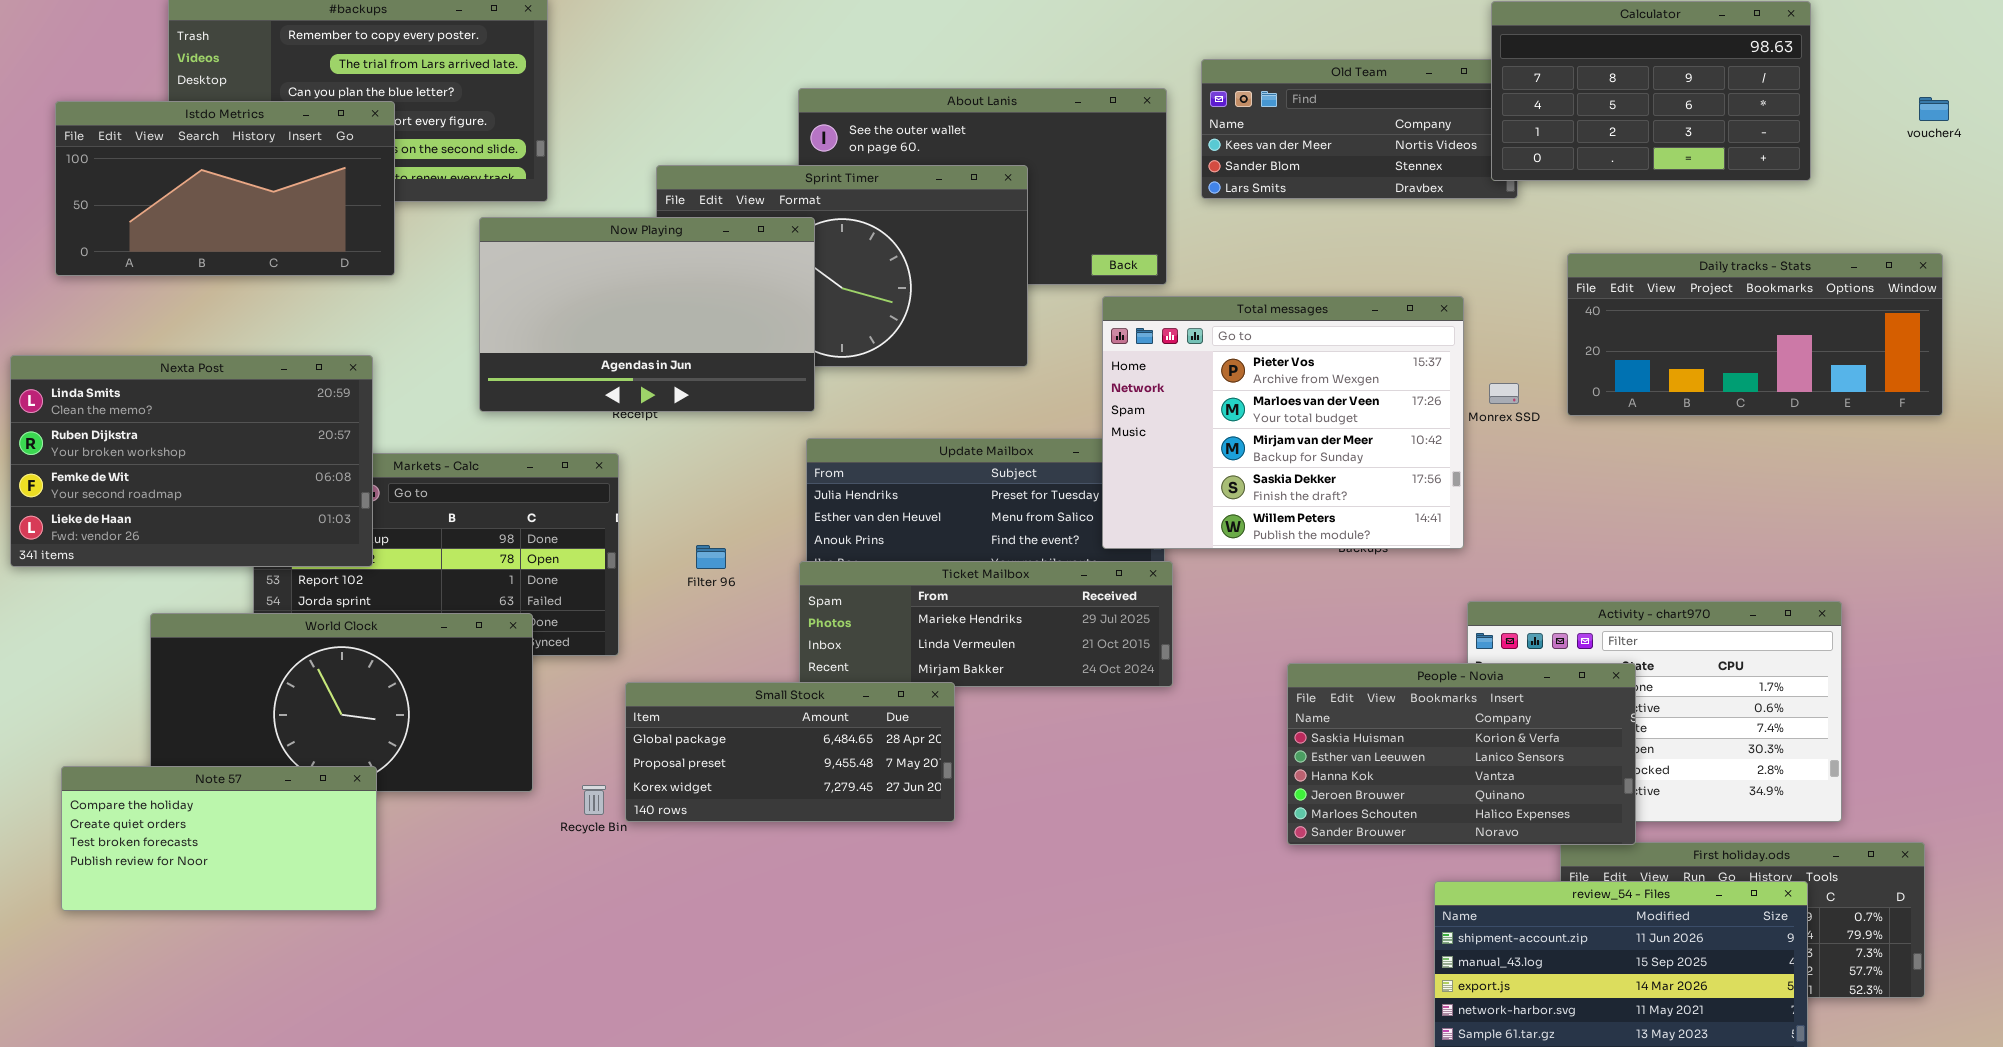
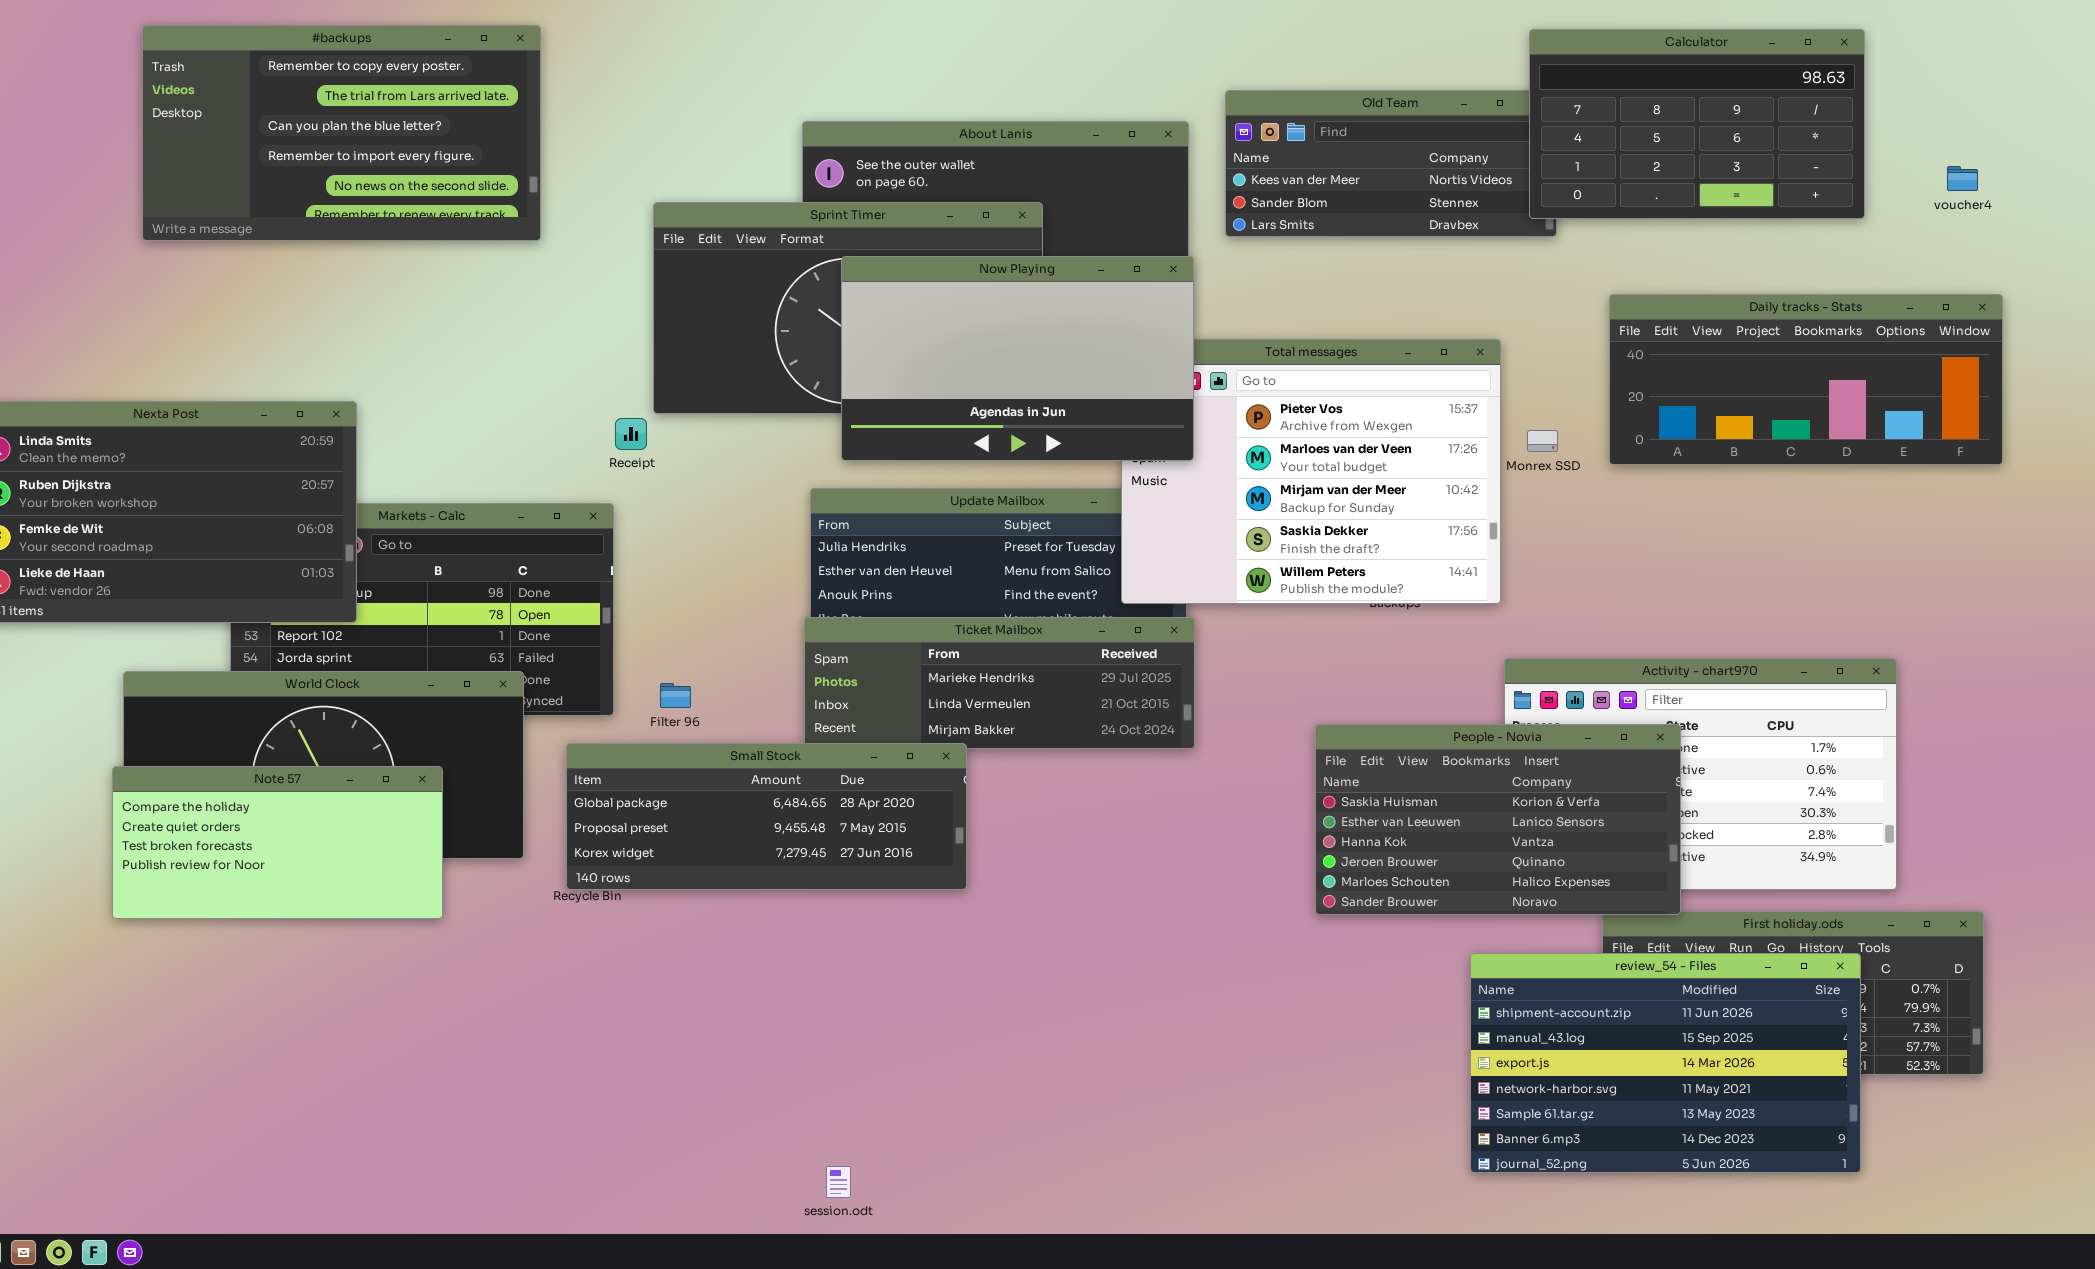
voucher4: [1919,97,1949,121] -> [1947,166,1978,191], moved
Istdo Metrics: [55,101,395,276] -> none, closed
Now Playing: [479,217,815,412] -> [841,256,1194,461], moved
Filter 96: [696,545,726,569] -> [660,683,691,708], moved
Small Stock: [625,682,955,822] -> [566,743,967,890], resized
Note 57: [61,766,377,911] -> [112,766,443,919], moved

